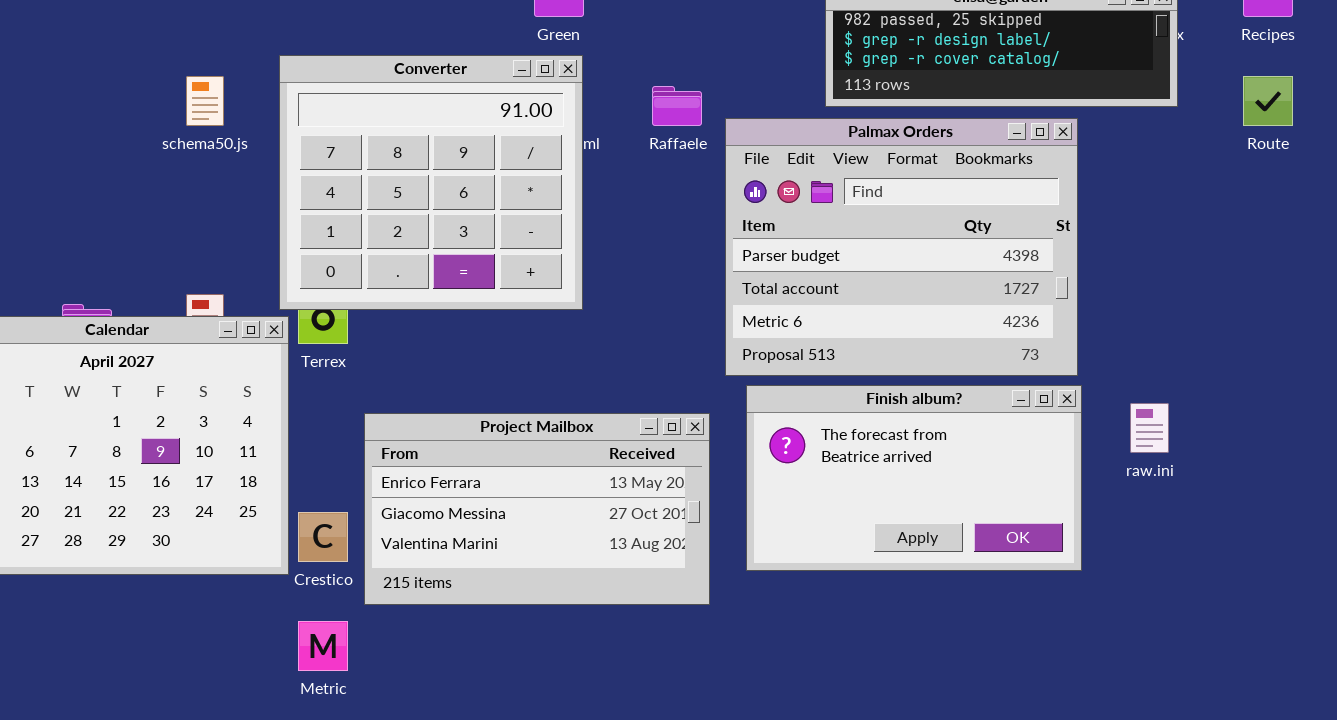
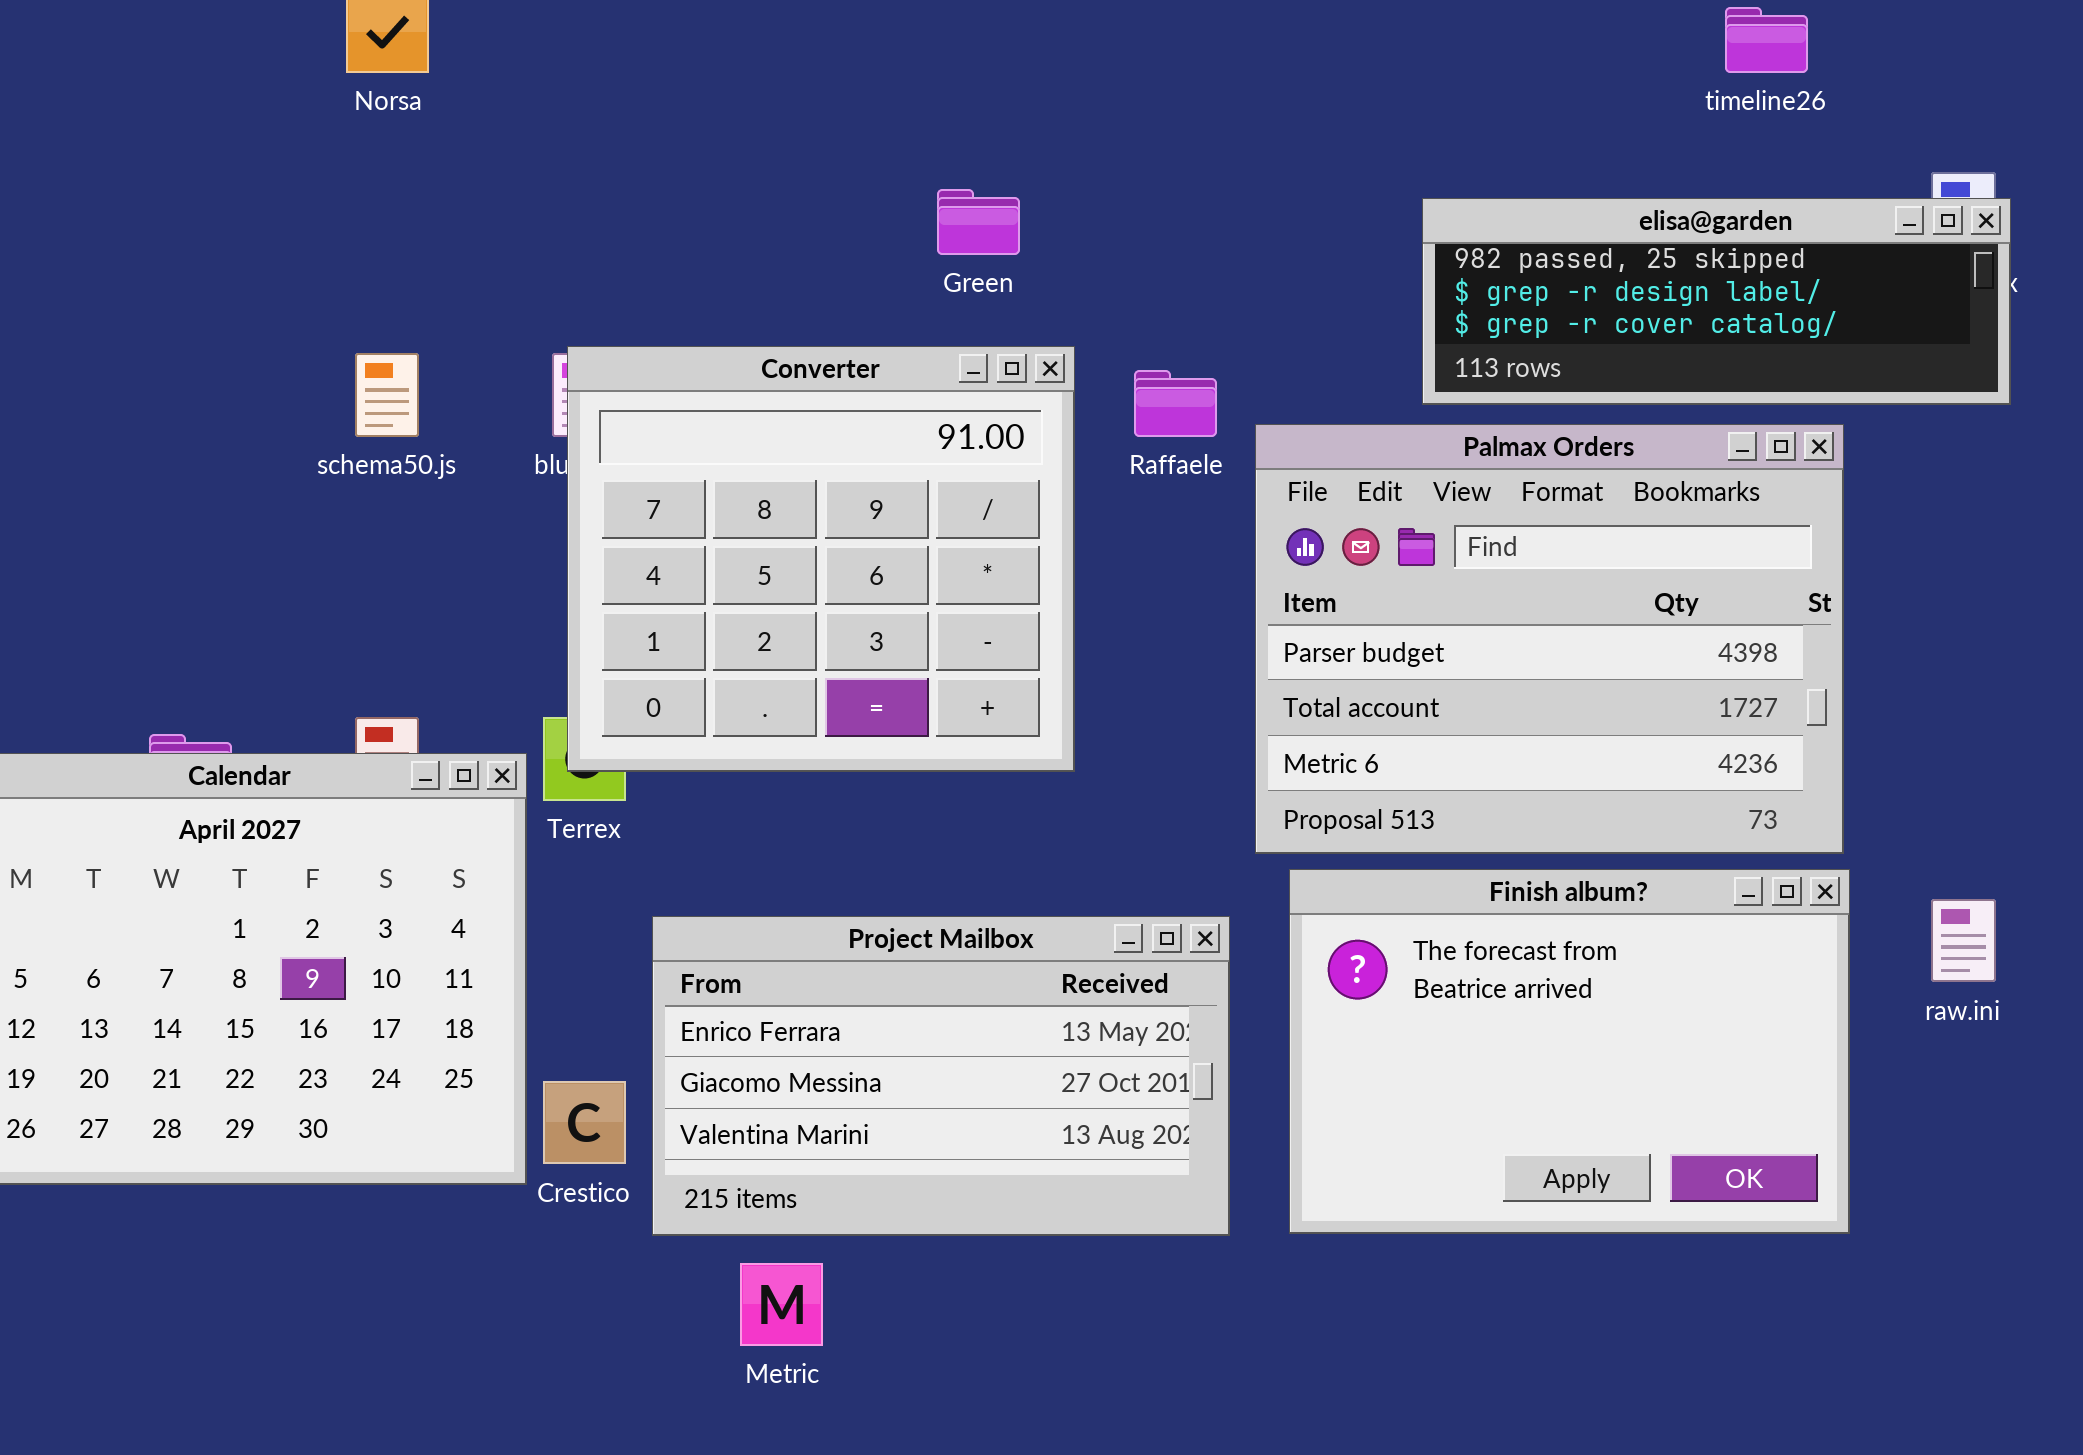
Converter: [279,55,583,310] -> [567,346,1075,772], moved
Finish album?: [746,385,1082,571] -> [1289,869,1850,1234], resized
Metric: [298,621,348,671] -> [740,1263,823,1346], moved

